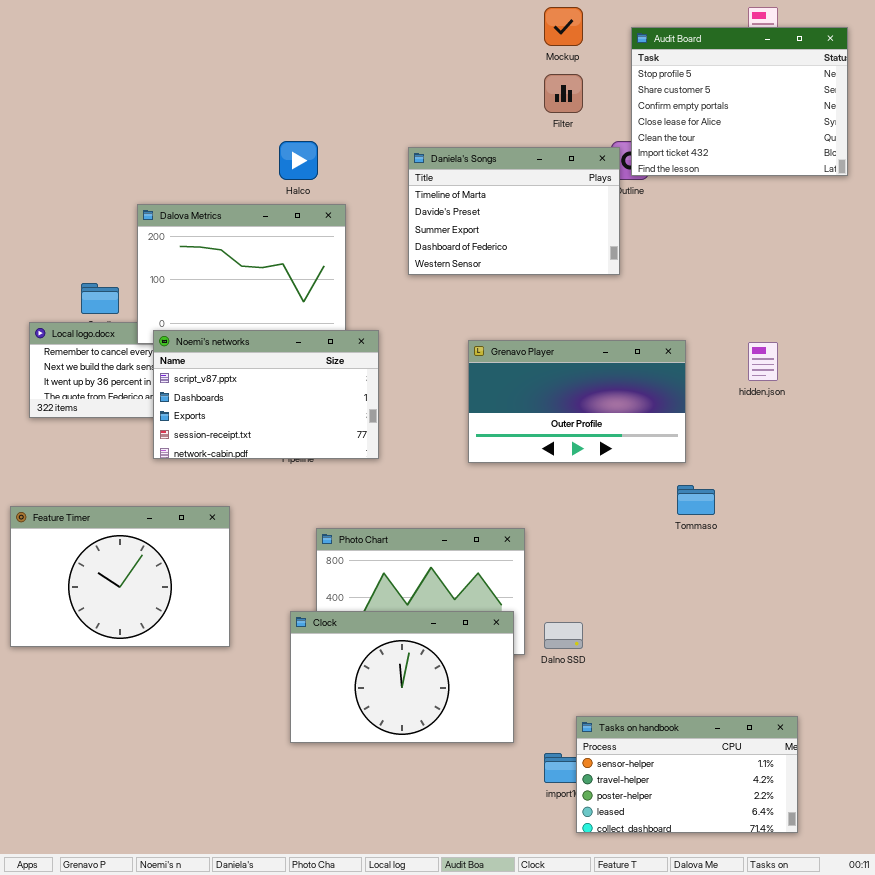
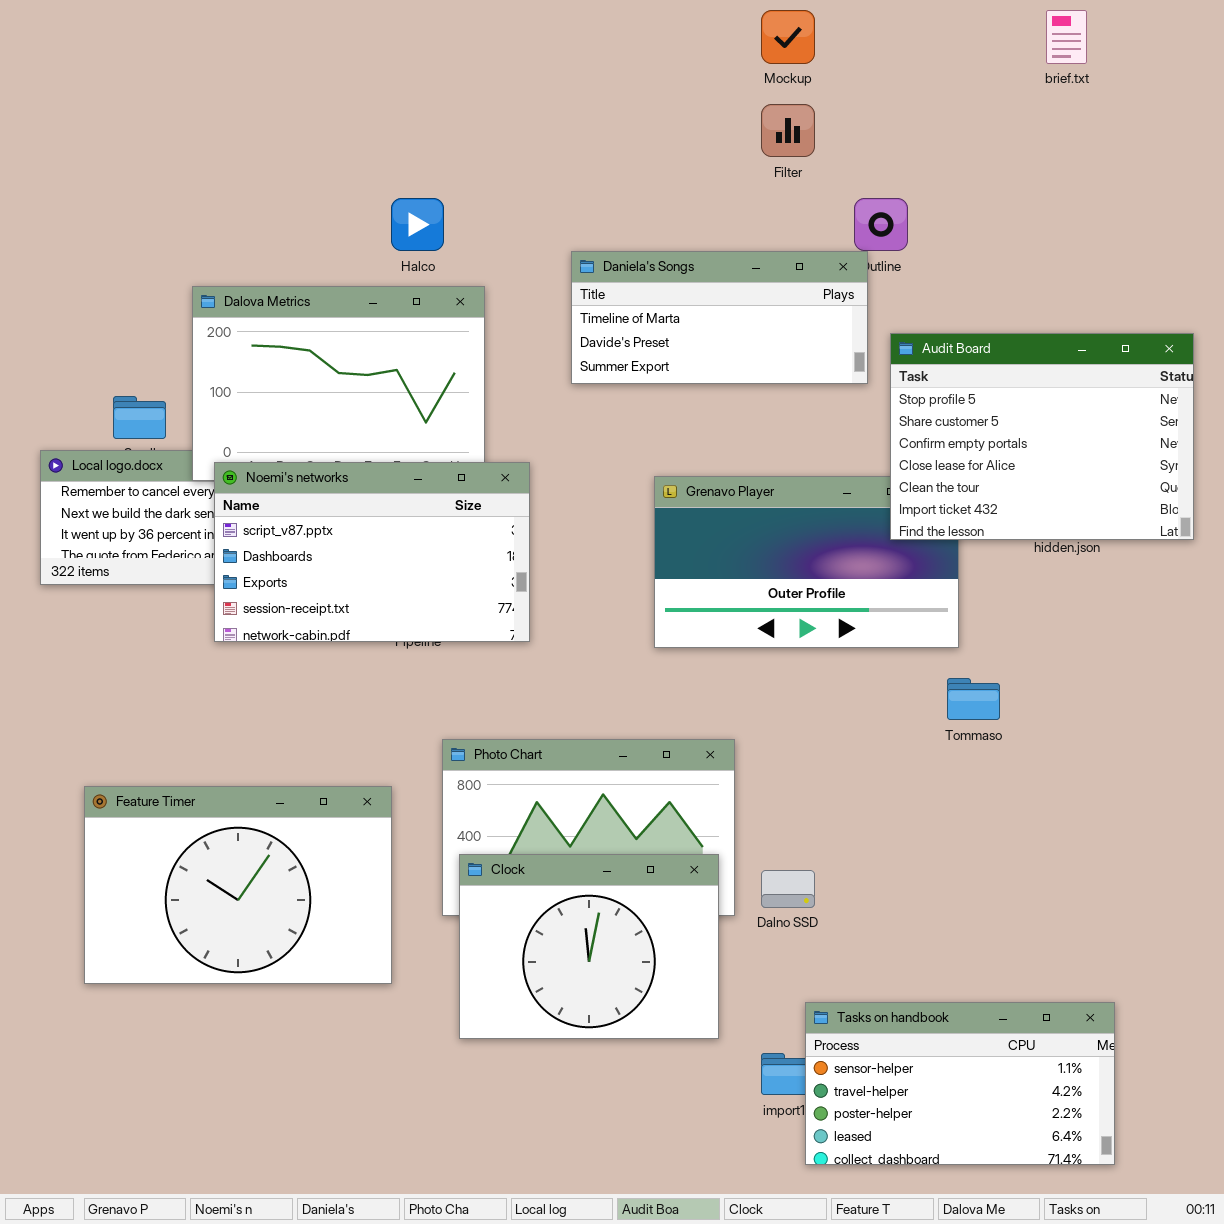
Audit Board: [631,27,848,176] -> [890,333,1194,540], moved
Daniela's Songs: [408,147,620,275] -> [571,251,868,384], resized
Feature Timer: [10,506,230,647] -> [84,786,392,984], moved
Clock: [290,611,514,743] -> [459,854,719,1039], resized

